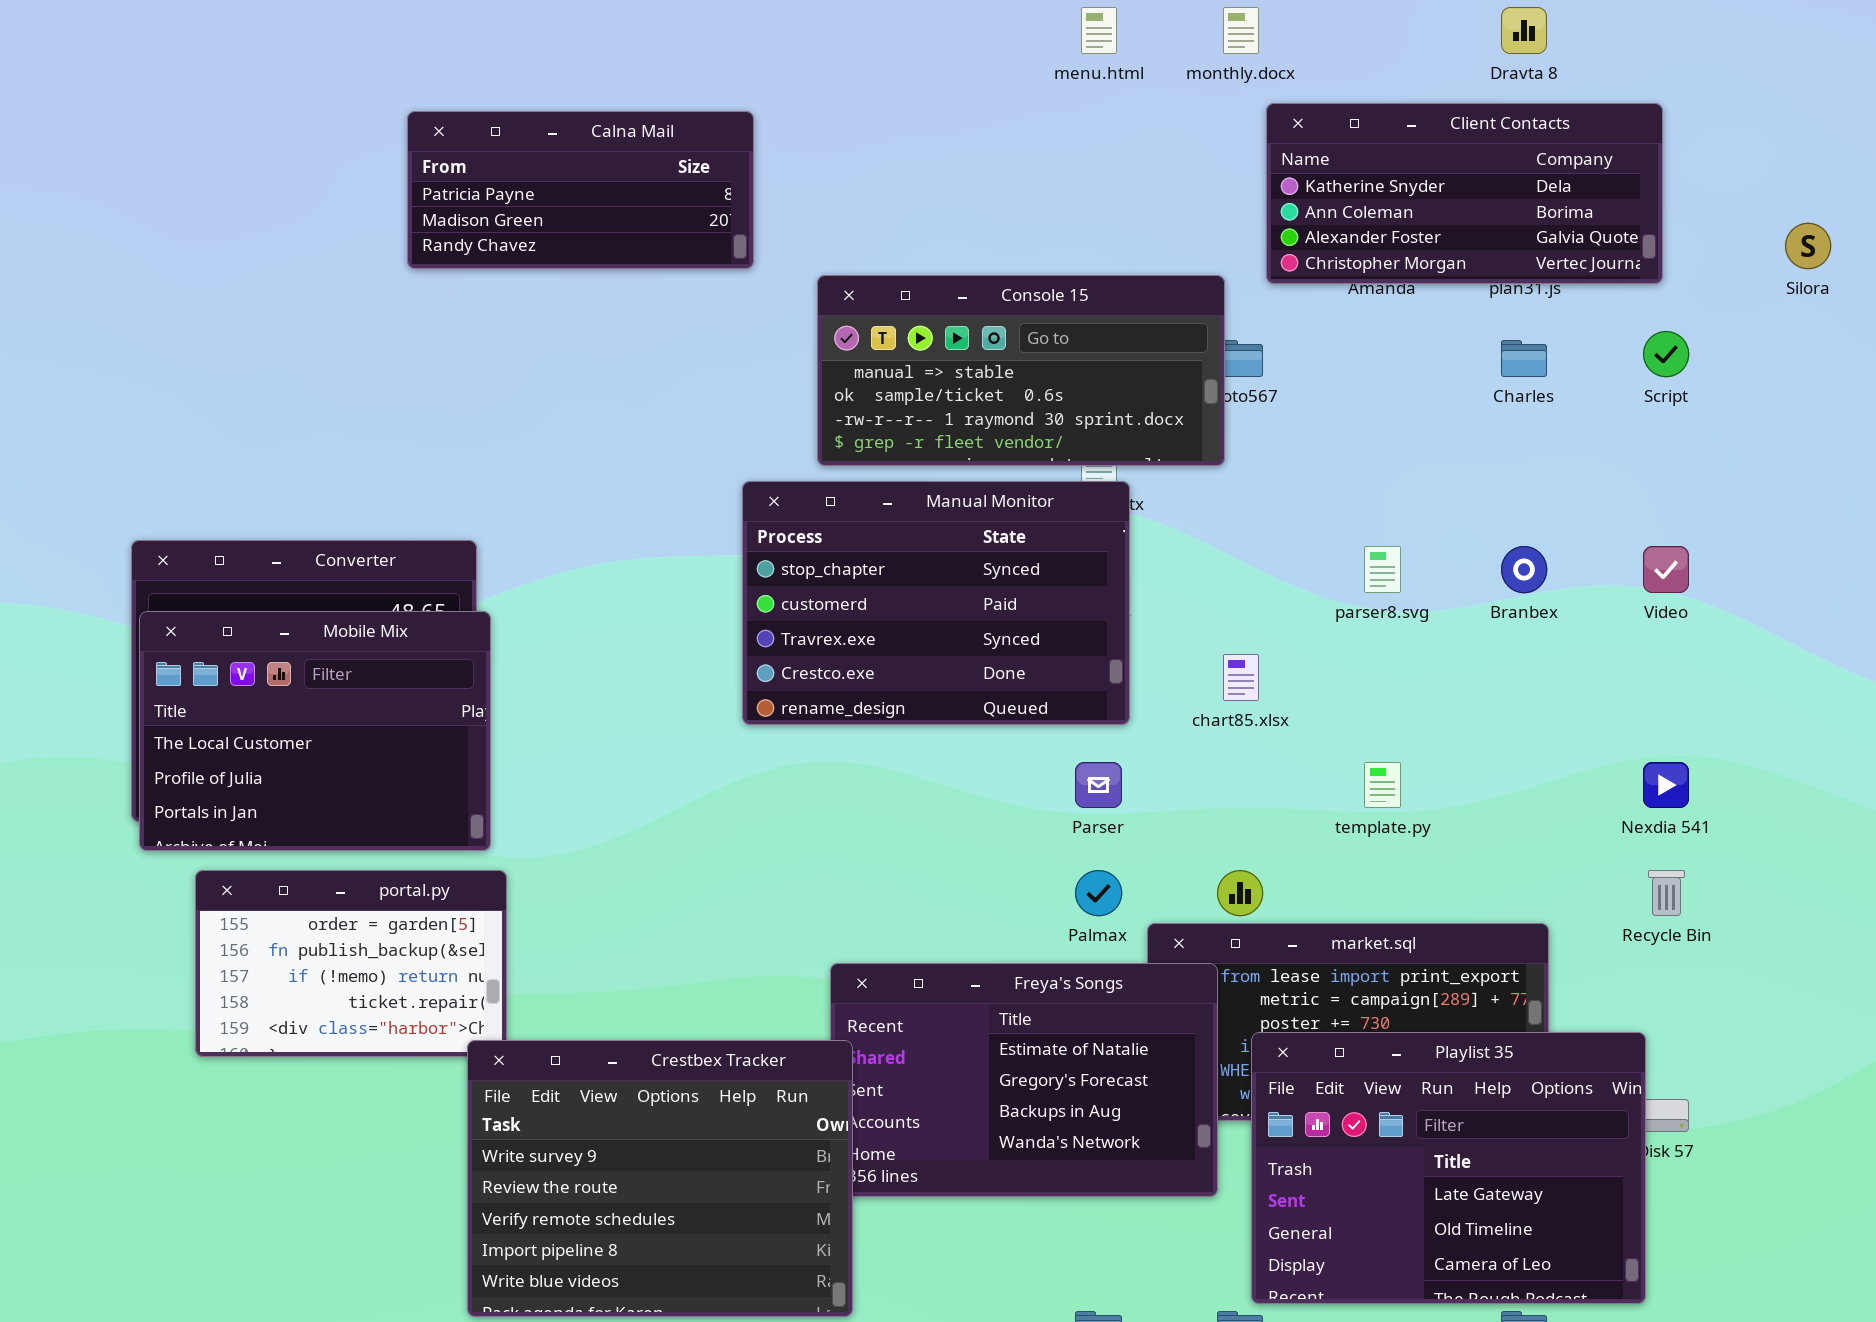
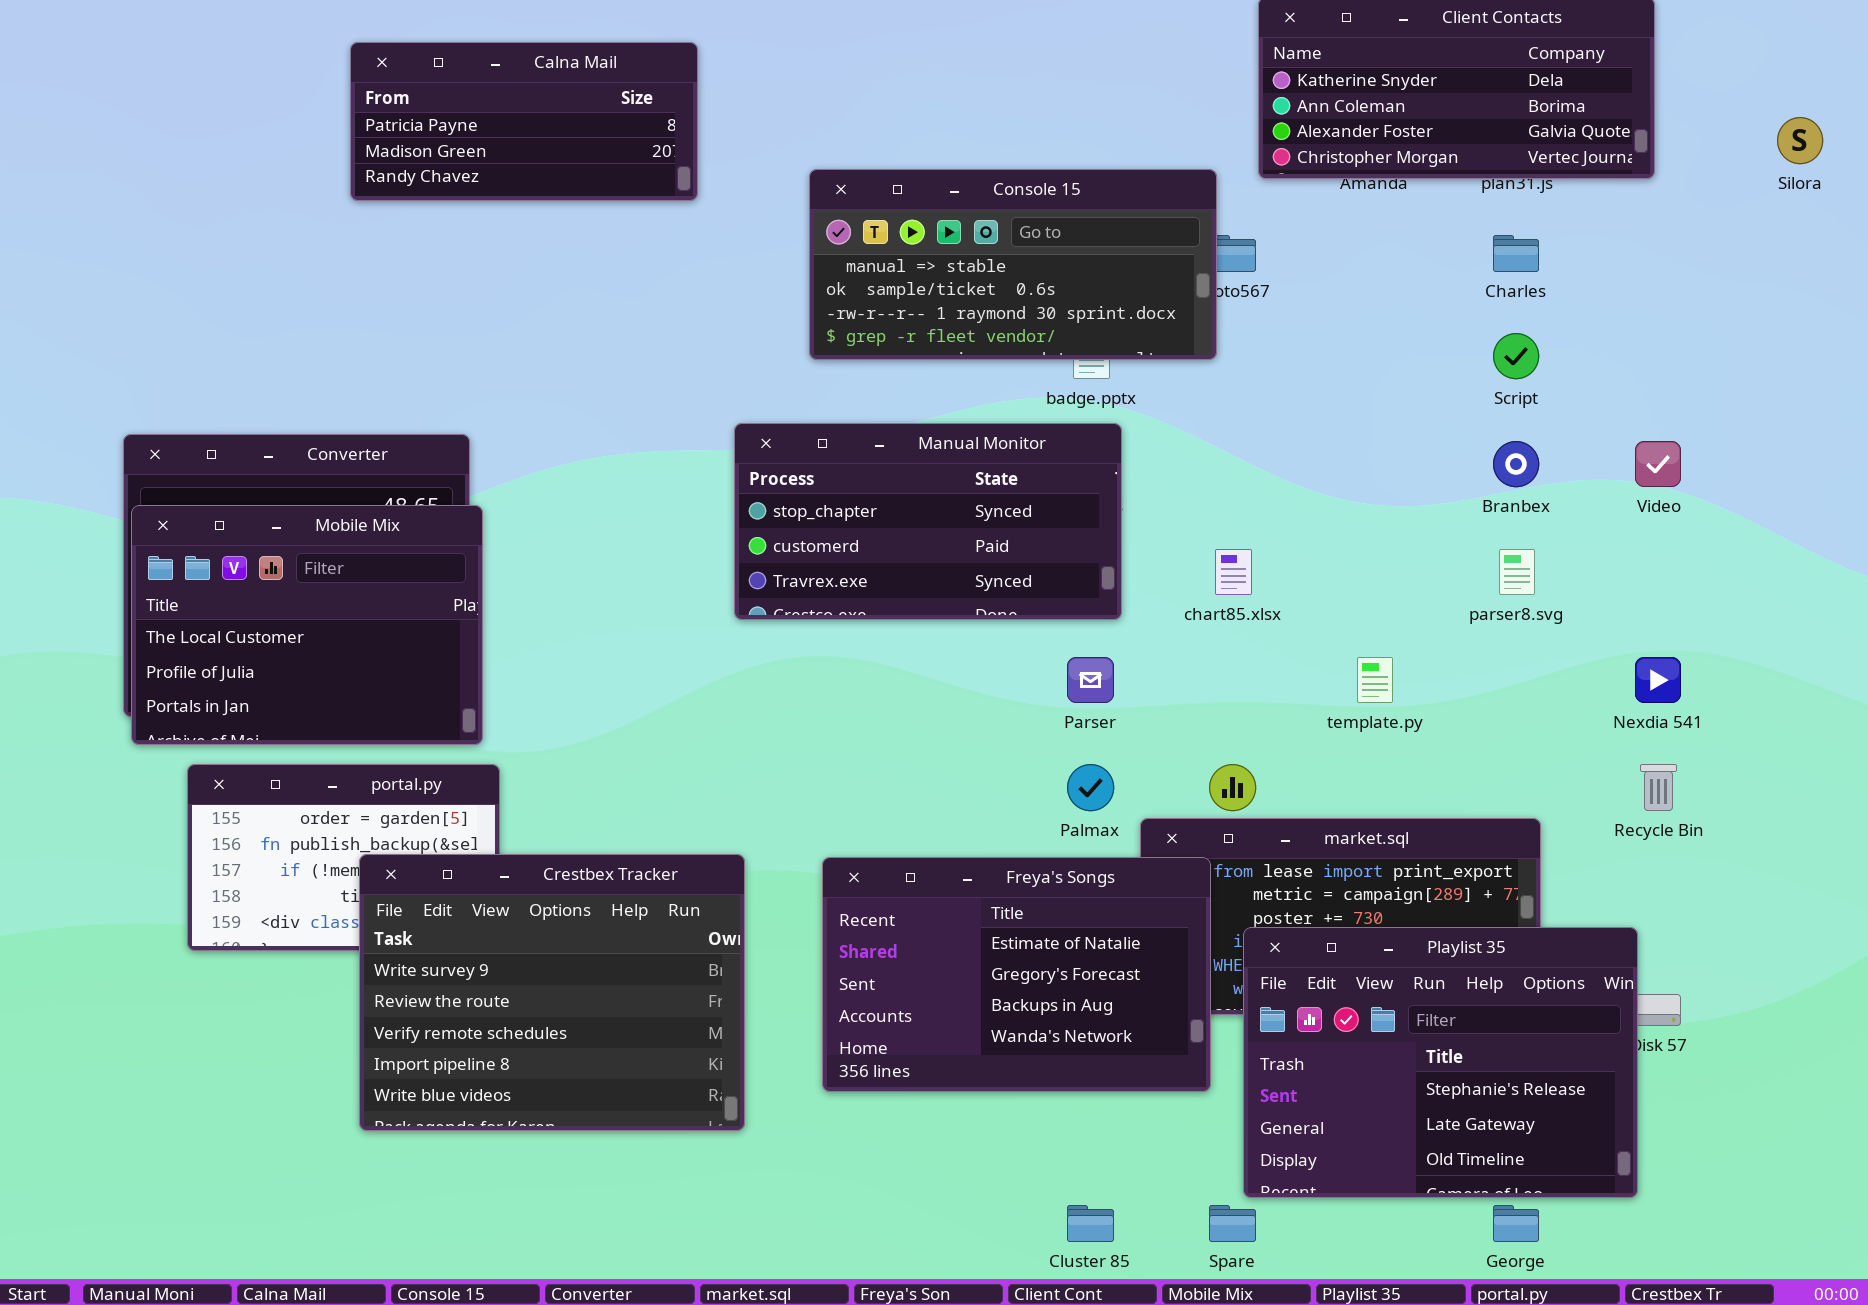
Calna Mail: [407,111,754,269] -> [350,42,698,201], moved
Script: [1643,331,1689,377] -> [1493,333,1539,379], moved
Manual Monitor: [742,481,1130,725] -> [734,423,1122,620], resized
parser8.svg: [1364,546,1401,593] -> [1499,549,1535,595], moved
Playlist 35: [1251,1032,1646,1304] -> [1243,927,1638,1198], scrolled up 1 row
Crestbex Tracker: [467,1040,853,1317] -> [359,854,745,1131], moved

